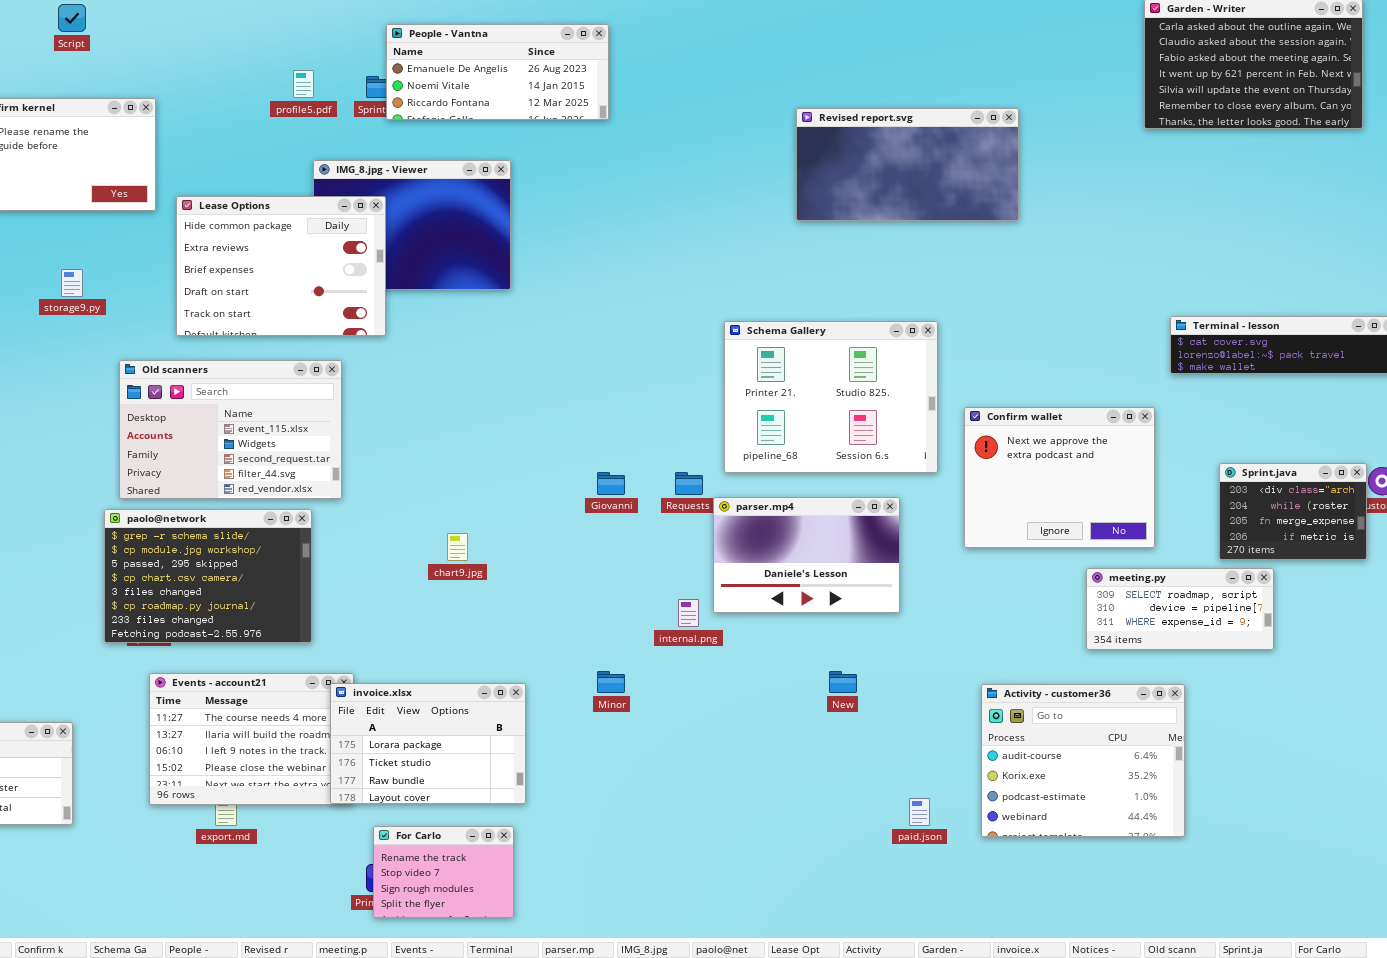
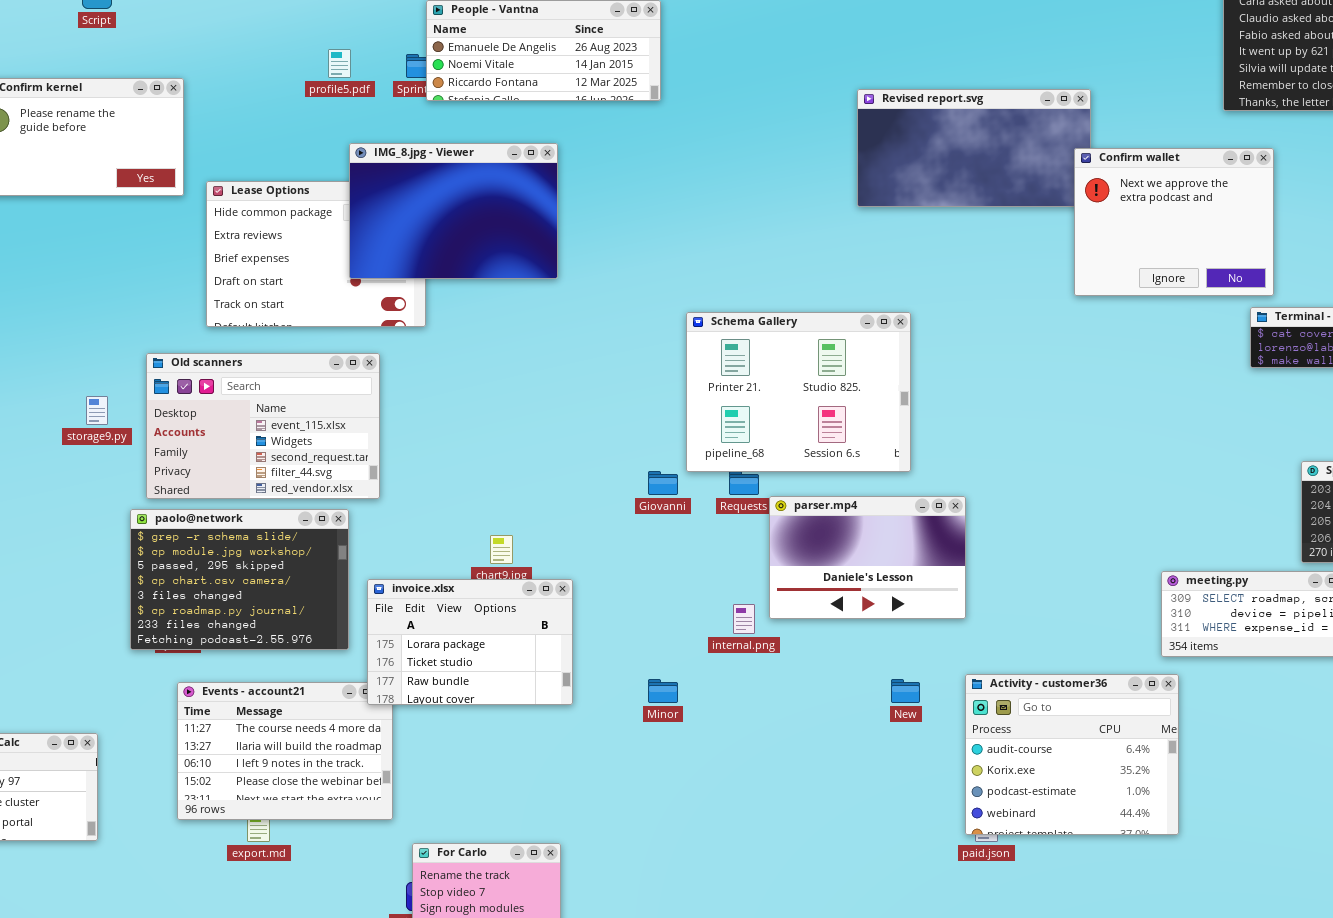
IMG_8.jpg - Viewer: [313,160,511,290] -> [349,143,558,279], raised
storage9.py: [61,269,83,297] -> [86,396,108,425], moved
Schema Gallery: [724,321,938,473] -> [686,312,911,472], moved
Confirm wallet: [964,407,1155,548] -> [1074,148,1274,296], moved
invoice.xlsx: [330,683,526,804] -> [367,579,573,705], moved
Activity - customer36: [981,684,1185,837] -> [965,674,1179,835], moved

